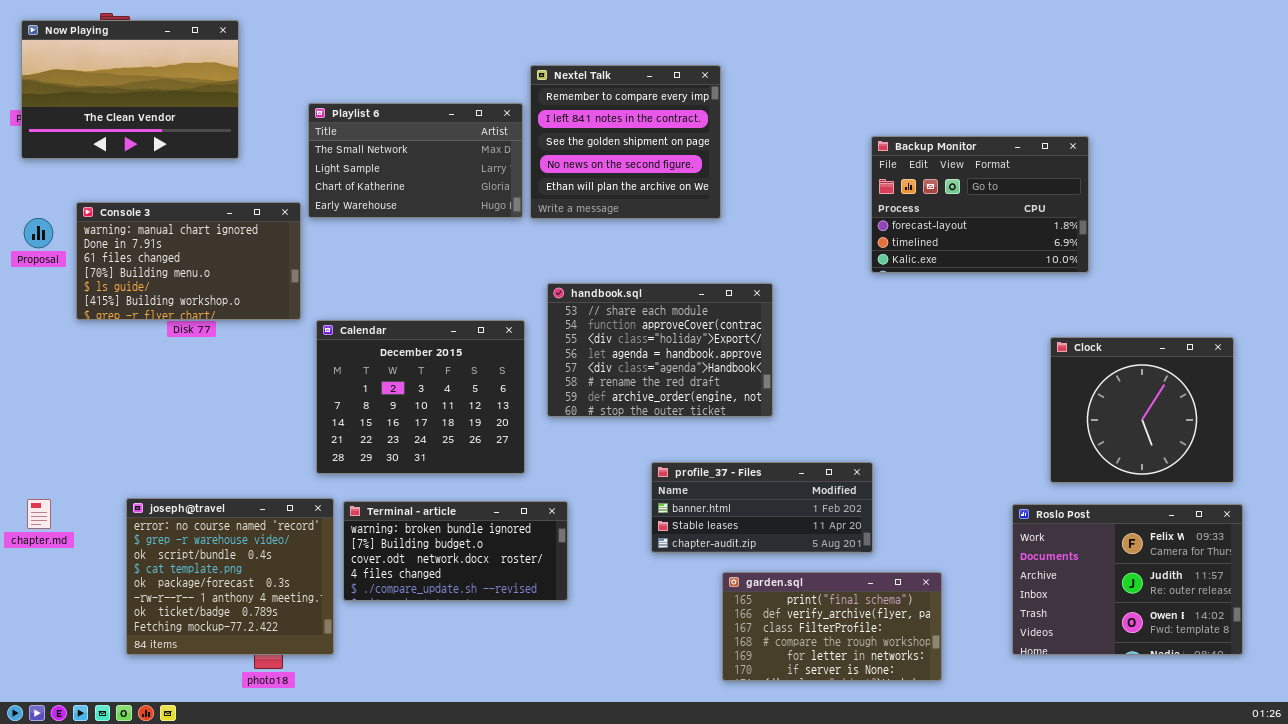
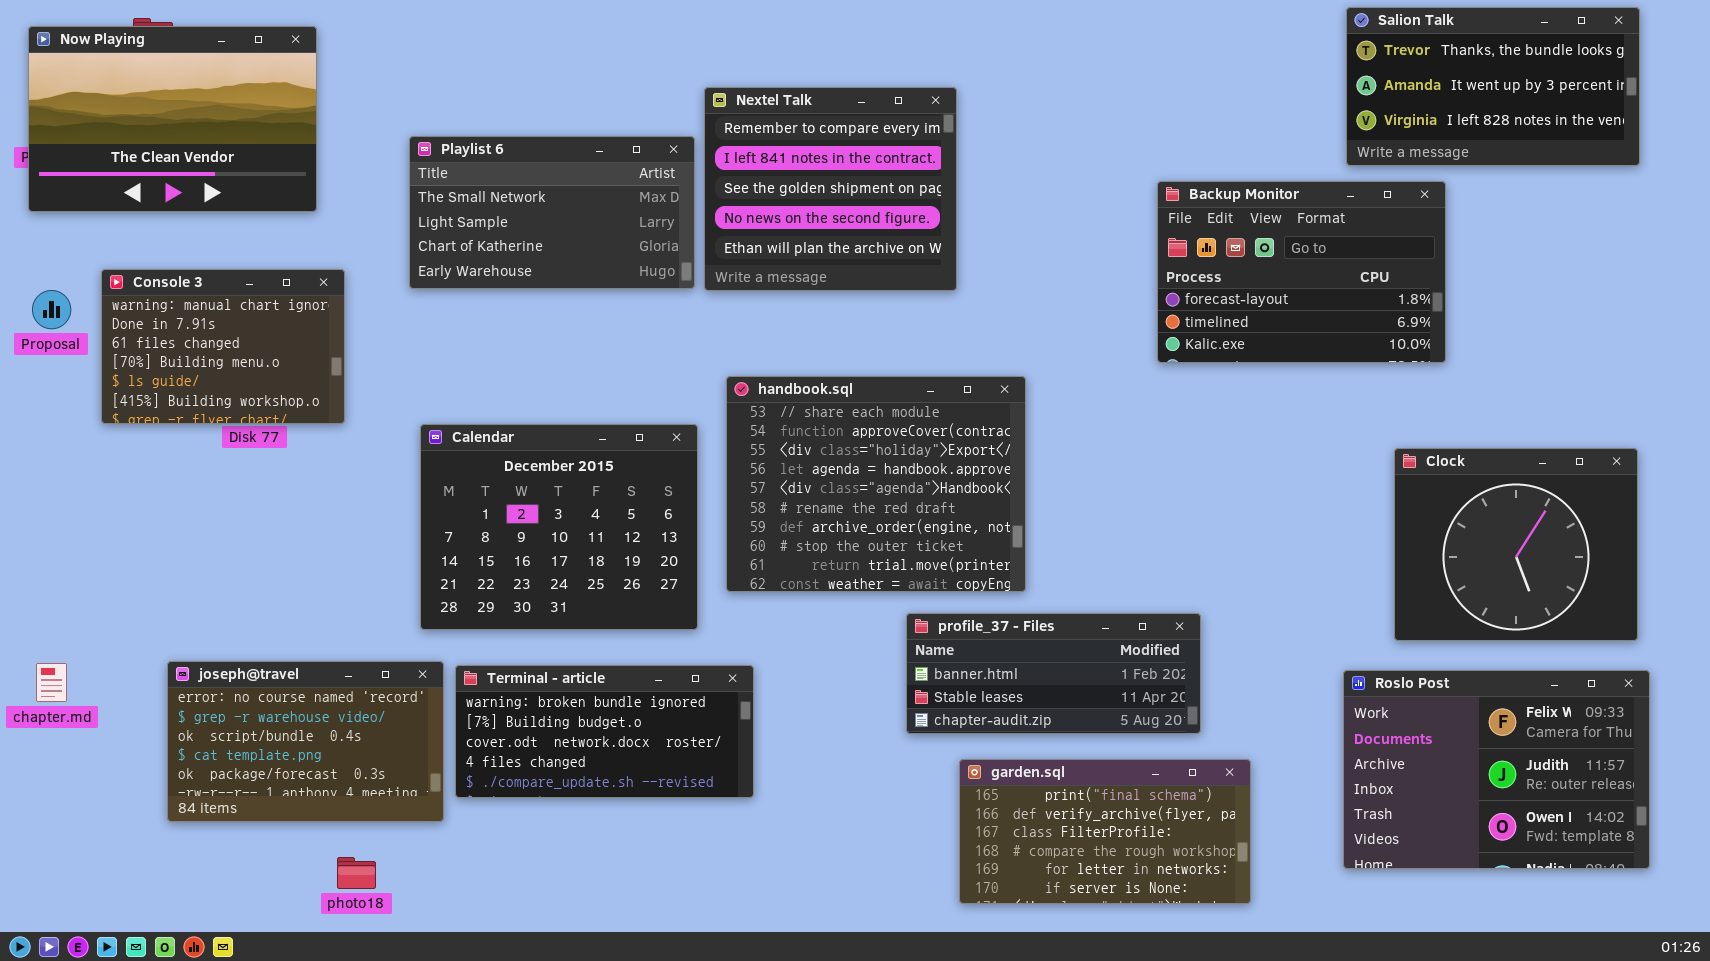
Salion Talk: none -> [1346,7,1640,166], opened
Console 3: [76,202,301,320] -> [101,269,345,424], resized
handbook.sql: [547,283,773,417] -> [726,376,1026,592], resized
profile_37 - Files: [651,462,873,553] -> [906,613,1201,734], moved
joseph@travel: [126,498,334,655] -> [167,661,444,822], resized

